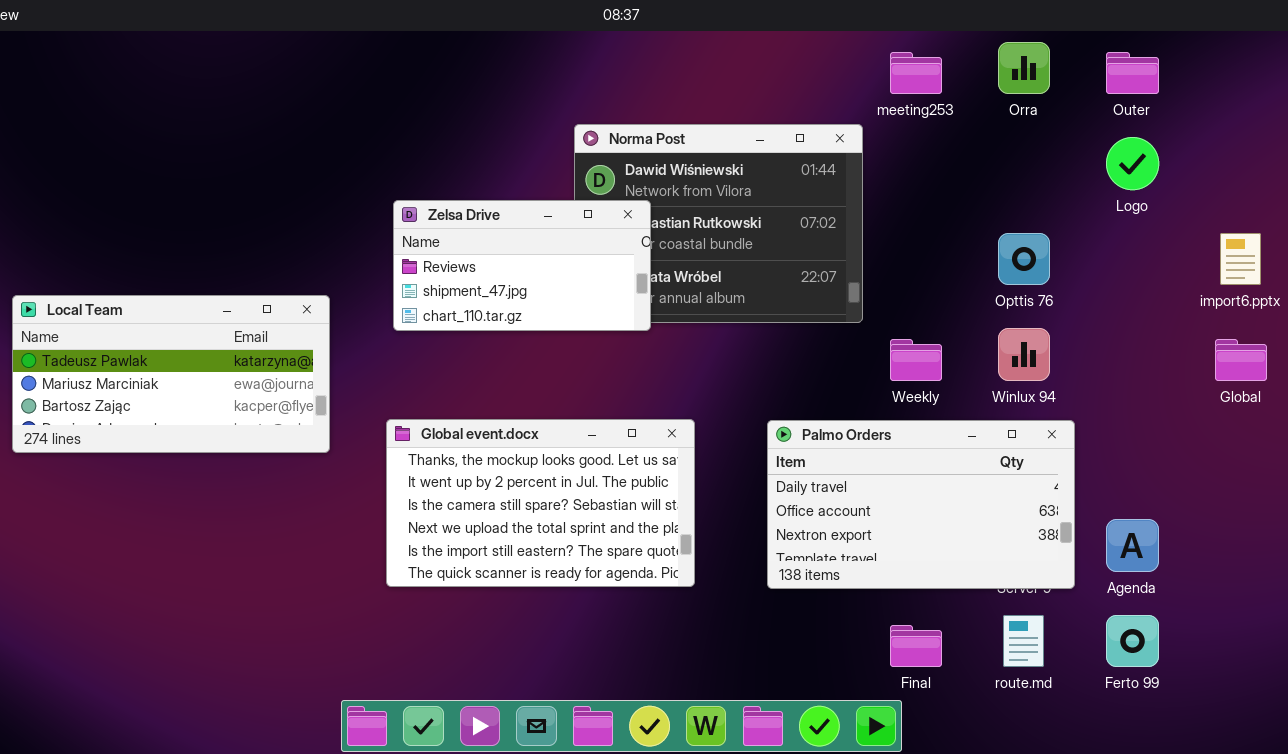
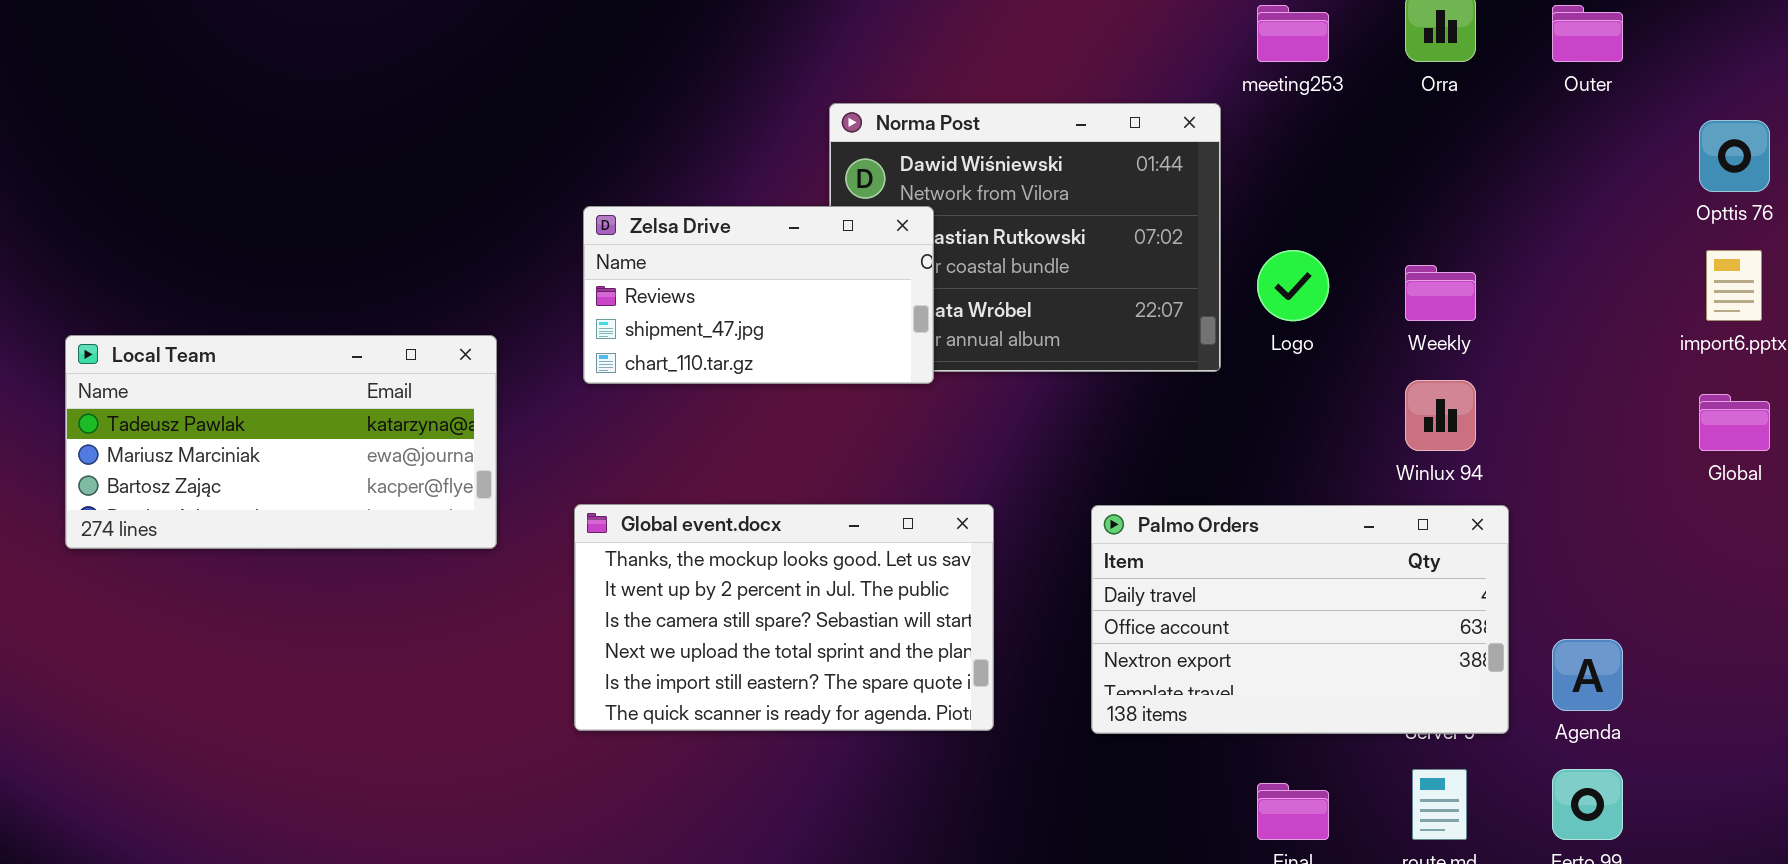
Logo: [1106,137,1159,190] -> [1257,250,1329,321], moved
Opttis 76: [998,233,1050,285] -> [1699,120,1770,192], moved
Weekly: [890,339,942,381] -> [1405,265,1476,321], moved

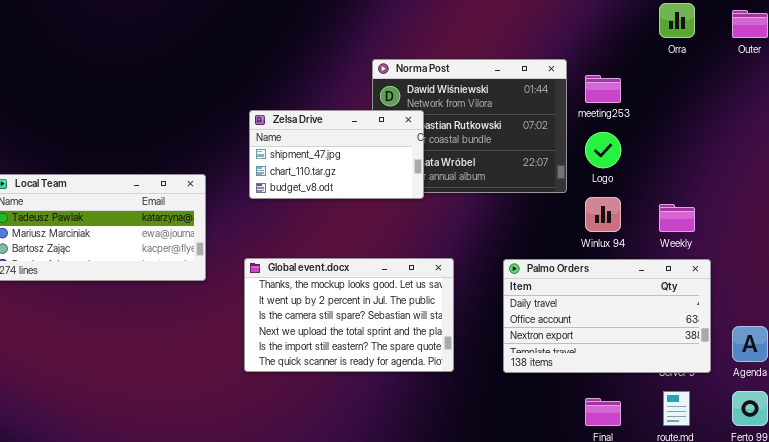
meeting253: [1257,5,1329,62] -> [585,75,621,103], moved
Zelsa Drive: [583,206,934,384] -> [249,110,424,199], scrolled down 1 row
Weekly: [1405,265,1476,321] -> [659,204,695,232], moved
Winlux 94: [1405,380,1476,451] -> [585,197,621,232], moved

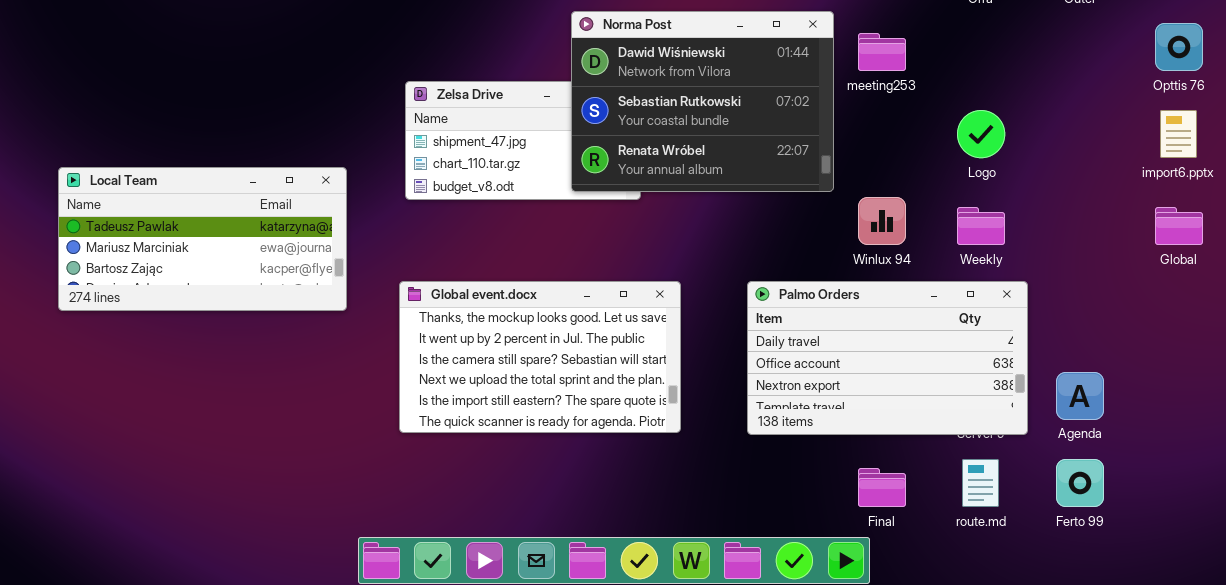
Norma Post: [372,59,567,193] -> [571,11,834,192], raised
Logo: [585,132,621,168] -> [957,110,1005,158], moved

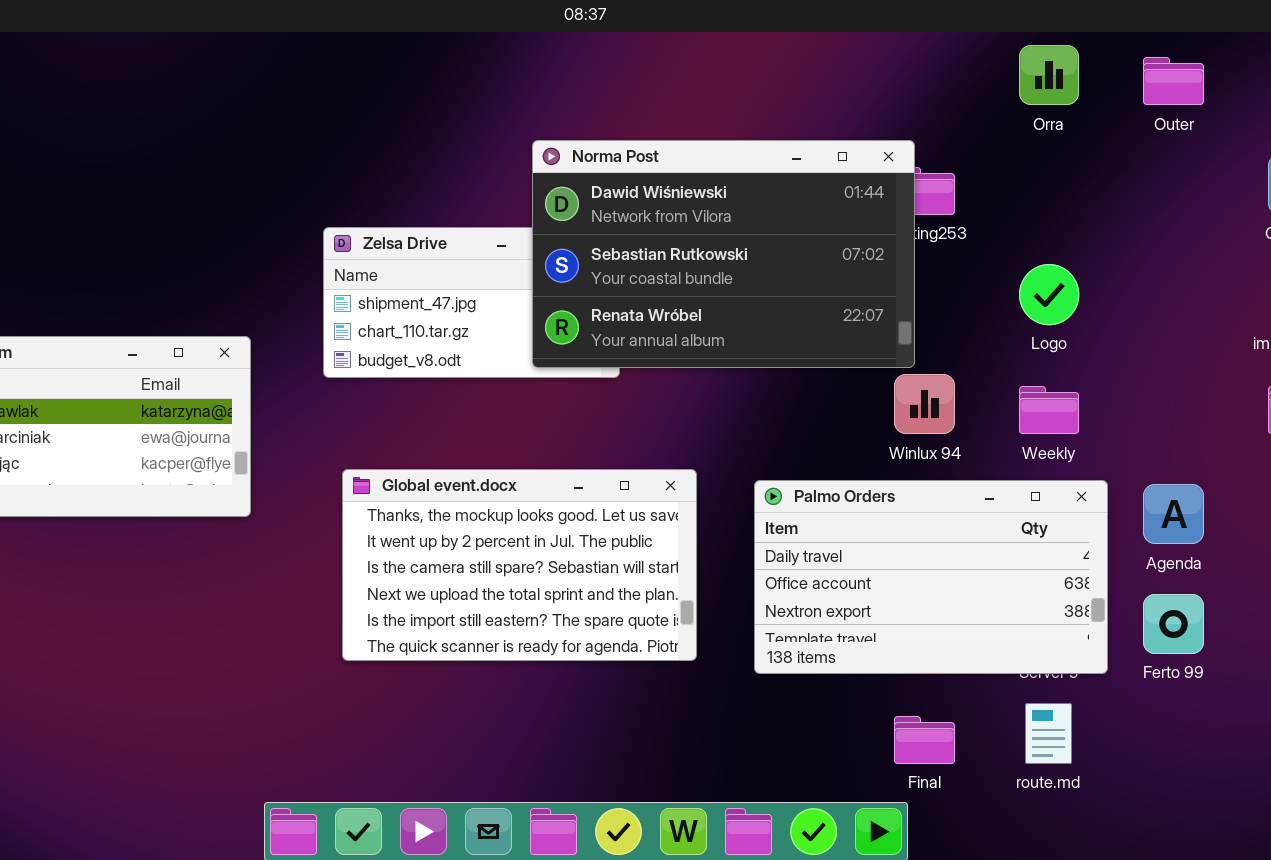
Norma Post: [571,11,834,192] -> [532,140,915,368], resized
Global event.docx: [399,281,681,433] -> [342,469,697,661], moved
Agenda: [1056,372,1104,420] -> [1143,484,1204,544], moved
Ferto 99: [1056,459,1104,507] -> [1143,594,1204,654], moved

